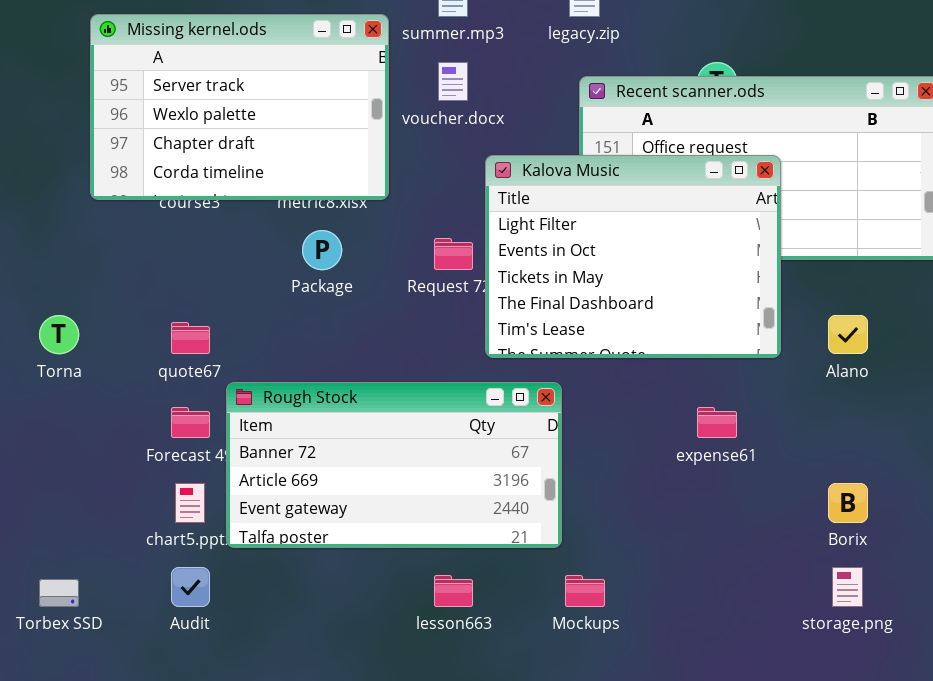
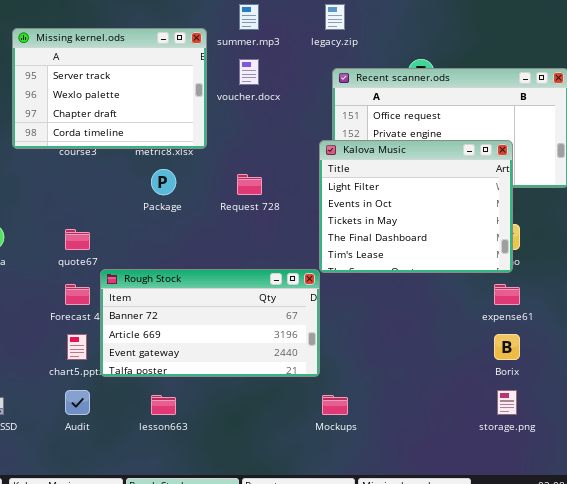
Kalova Music: [485,155,781,358] -> [319,140,513,273], moved
expense61: [697,407,737,438] -> [494,284,520,305], moved
lesson663: [434,575,473,607] -> [151,395,176,415], moved

